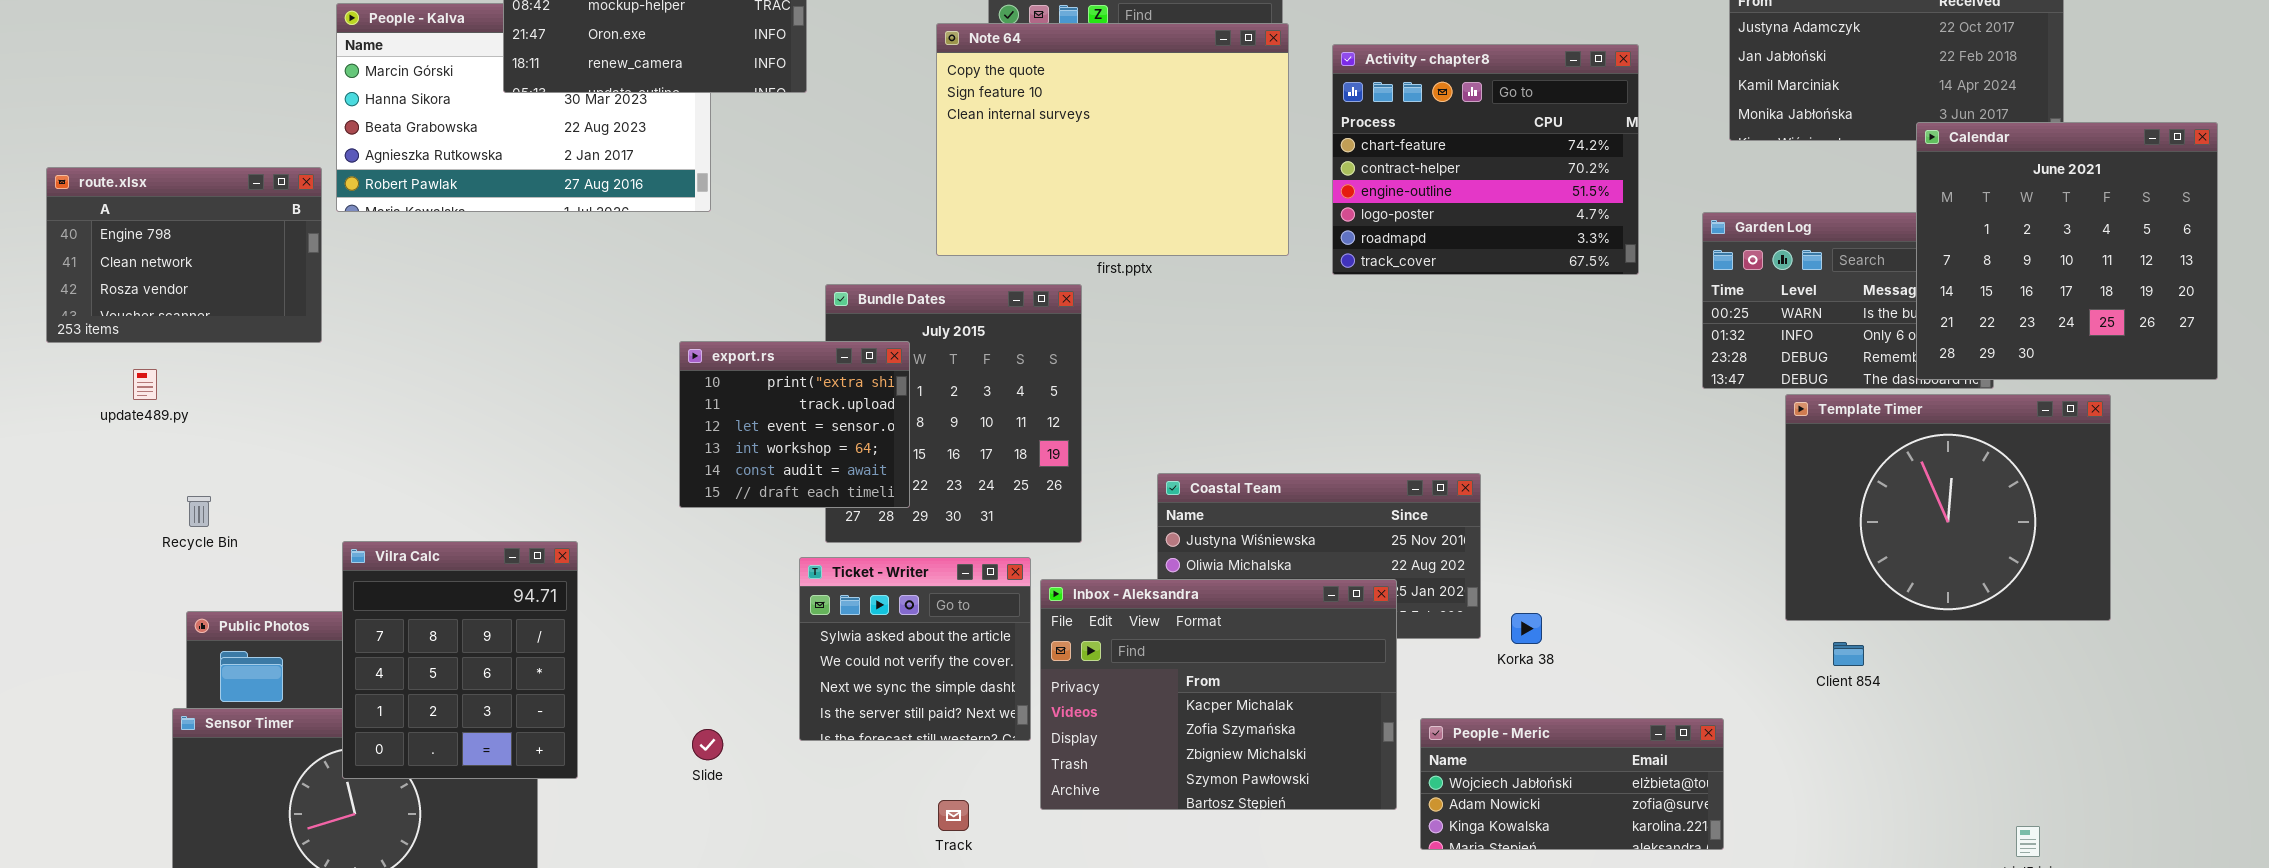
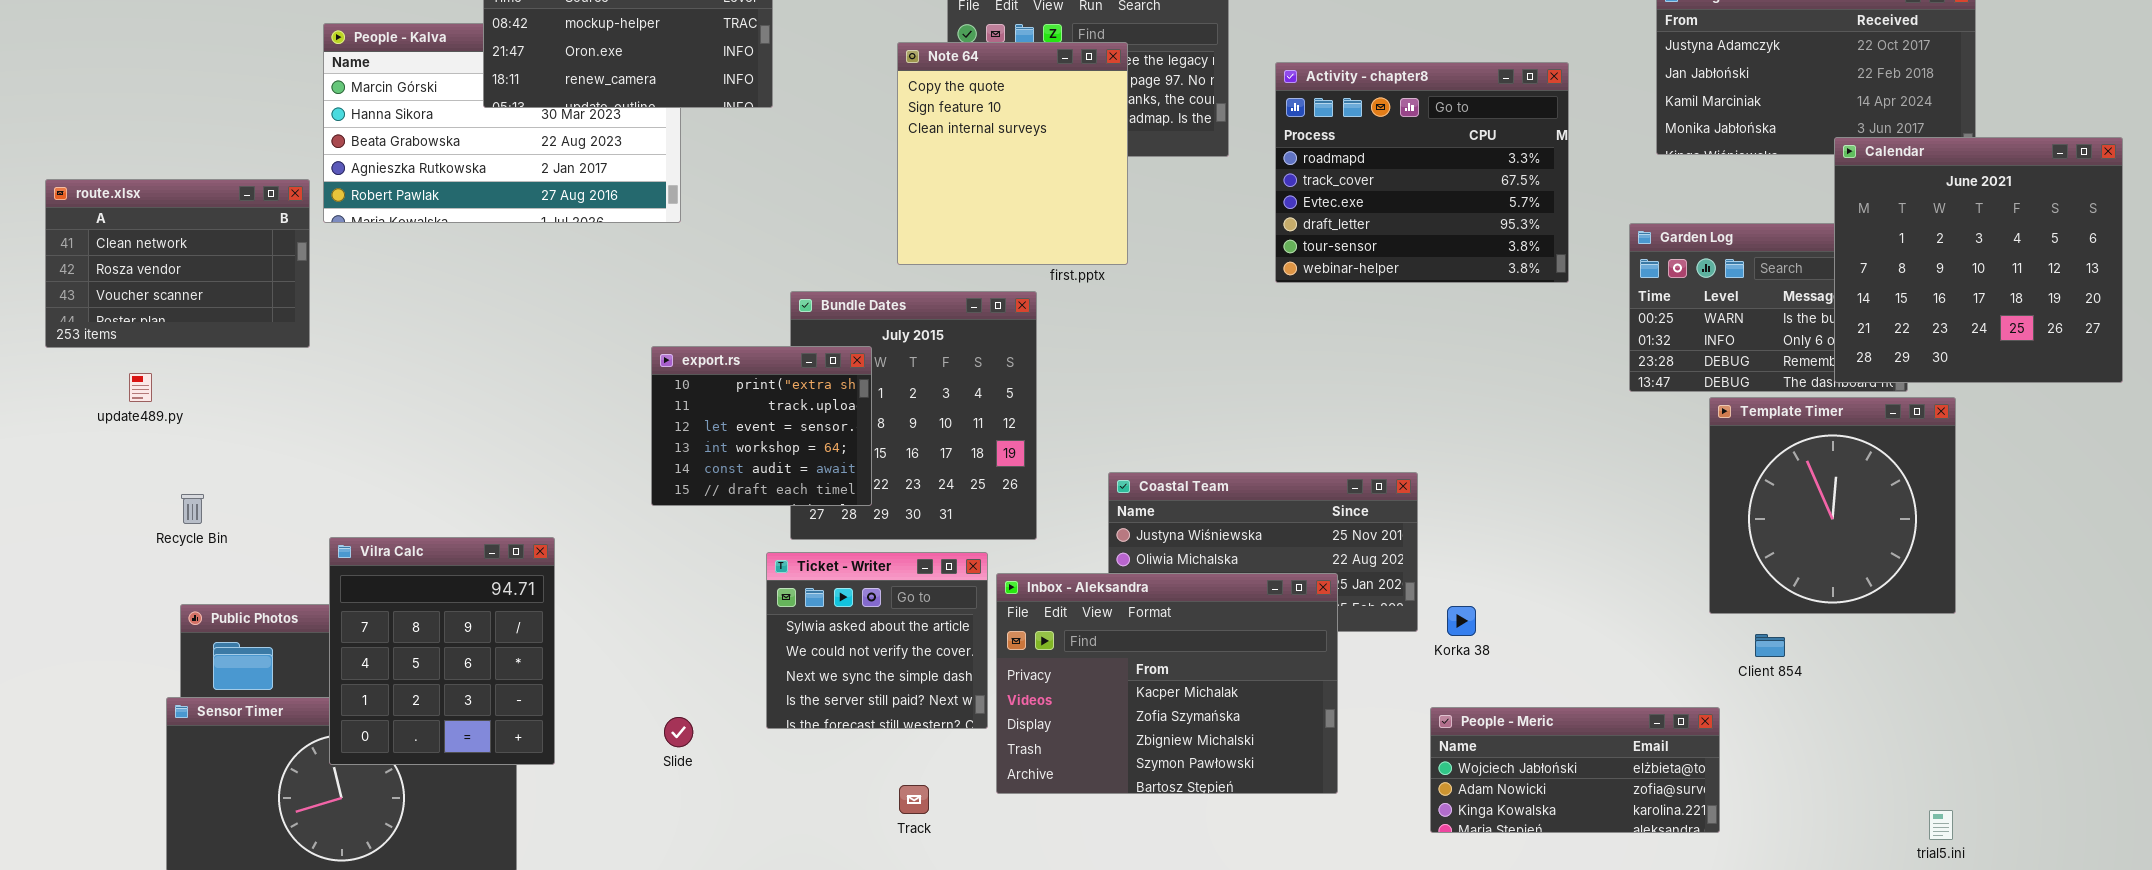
Note 64: [936,23,1289,256] -> [897,42,1128,265], resized
Activity - chapter8: [1332,44,1639,275] -> [1275,62,1569,283], scrolled down 4 rows
route.xlsx: [46,167,322,343] -> [45,179,310,348], scrolled down 1 row
Template Timer: [1785,394,2111,621] -> [1709,397,1956,614], resized
People - Meric: [1420,718,1724,850] -> [1430,707,1720,833], moved

